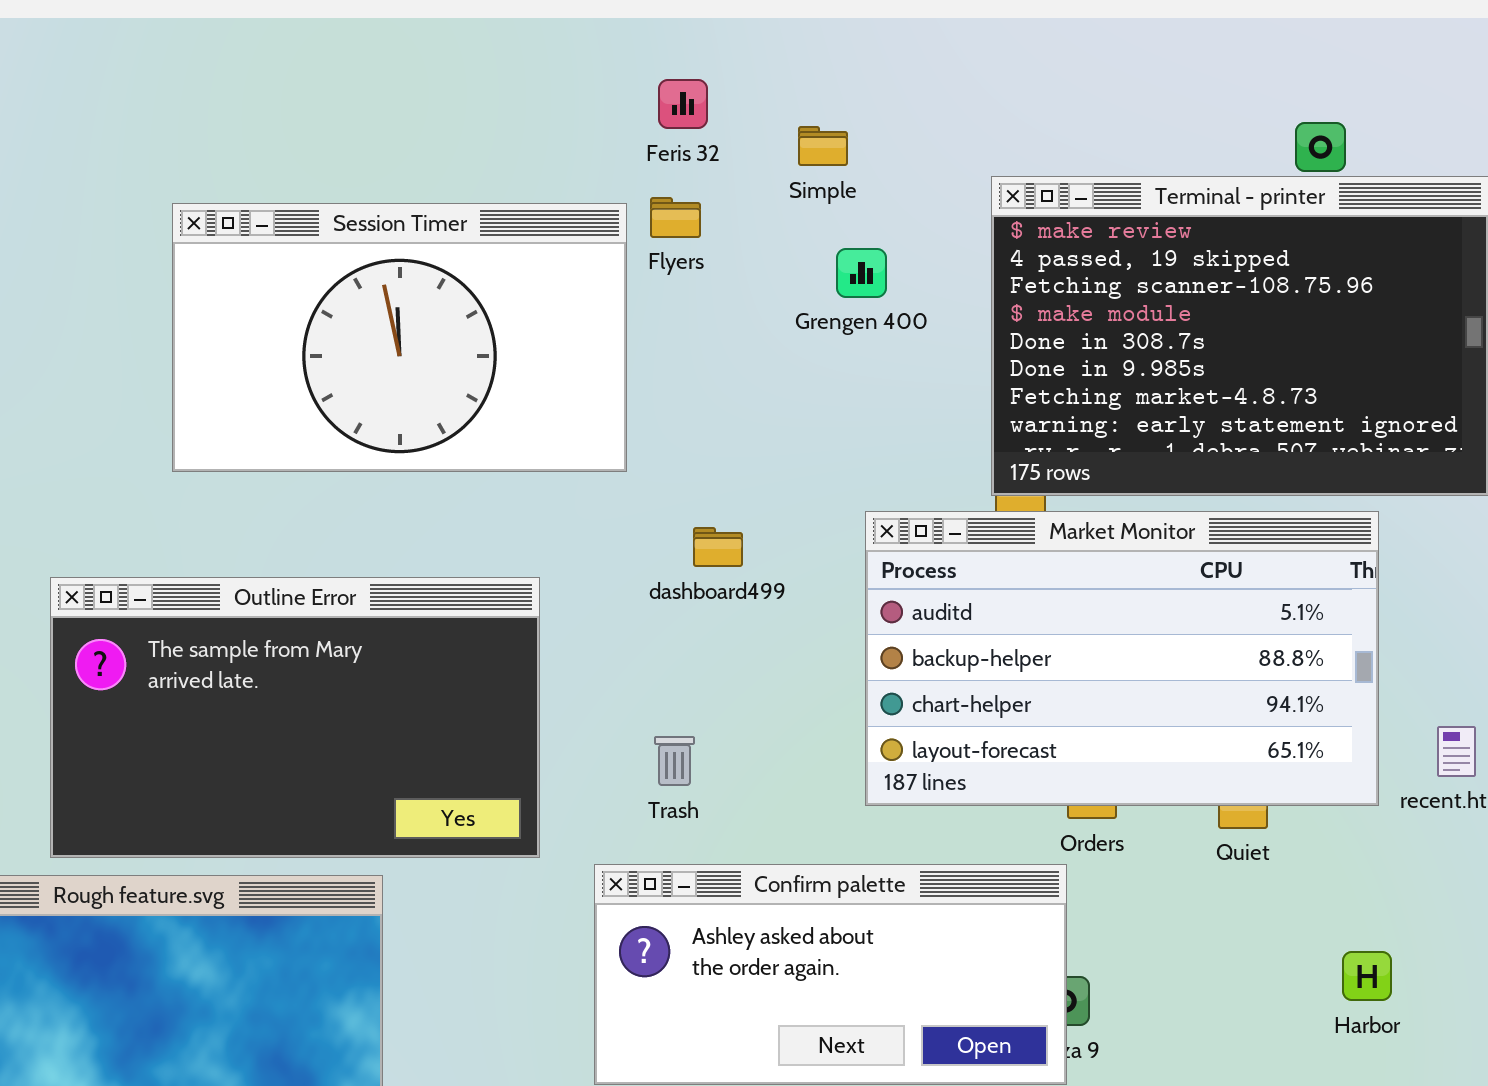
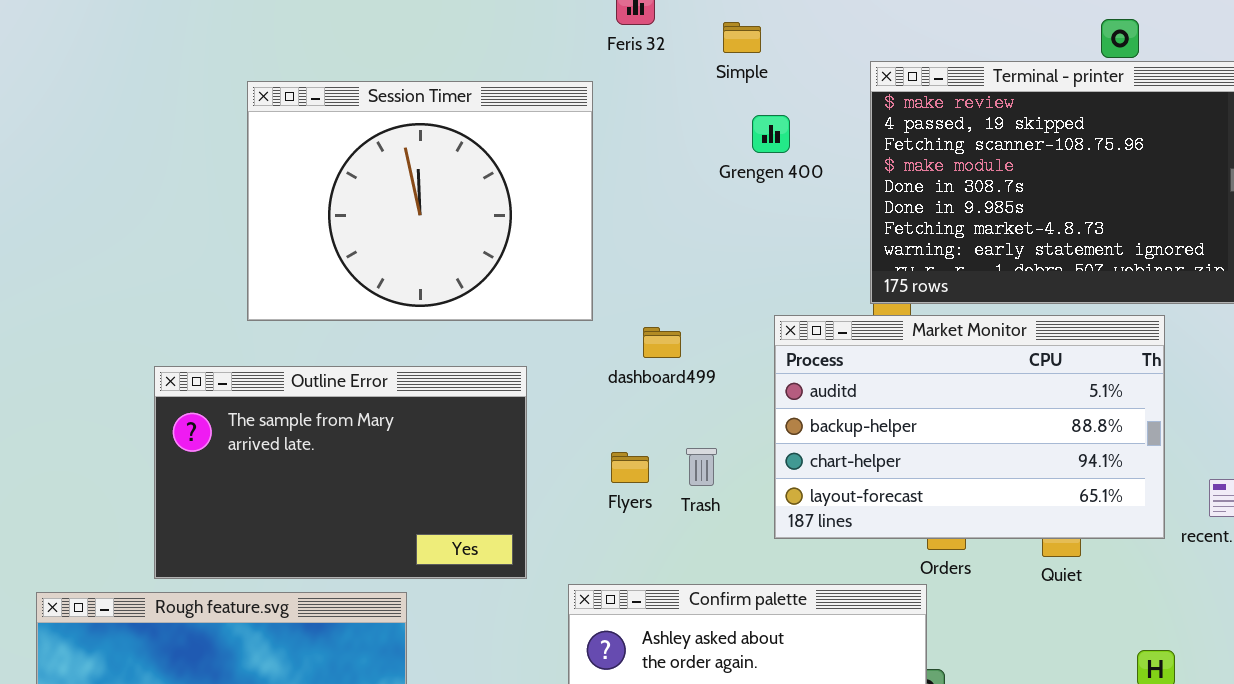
Flyers: [650,197,701,238] -> [611,452,649,483], moved
Session Timer: [172,203,627,472] -> [247,81,593,321], resized
Trash: [654,736,695,786] -> [686,448,717,486], moved

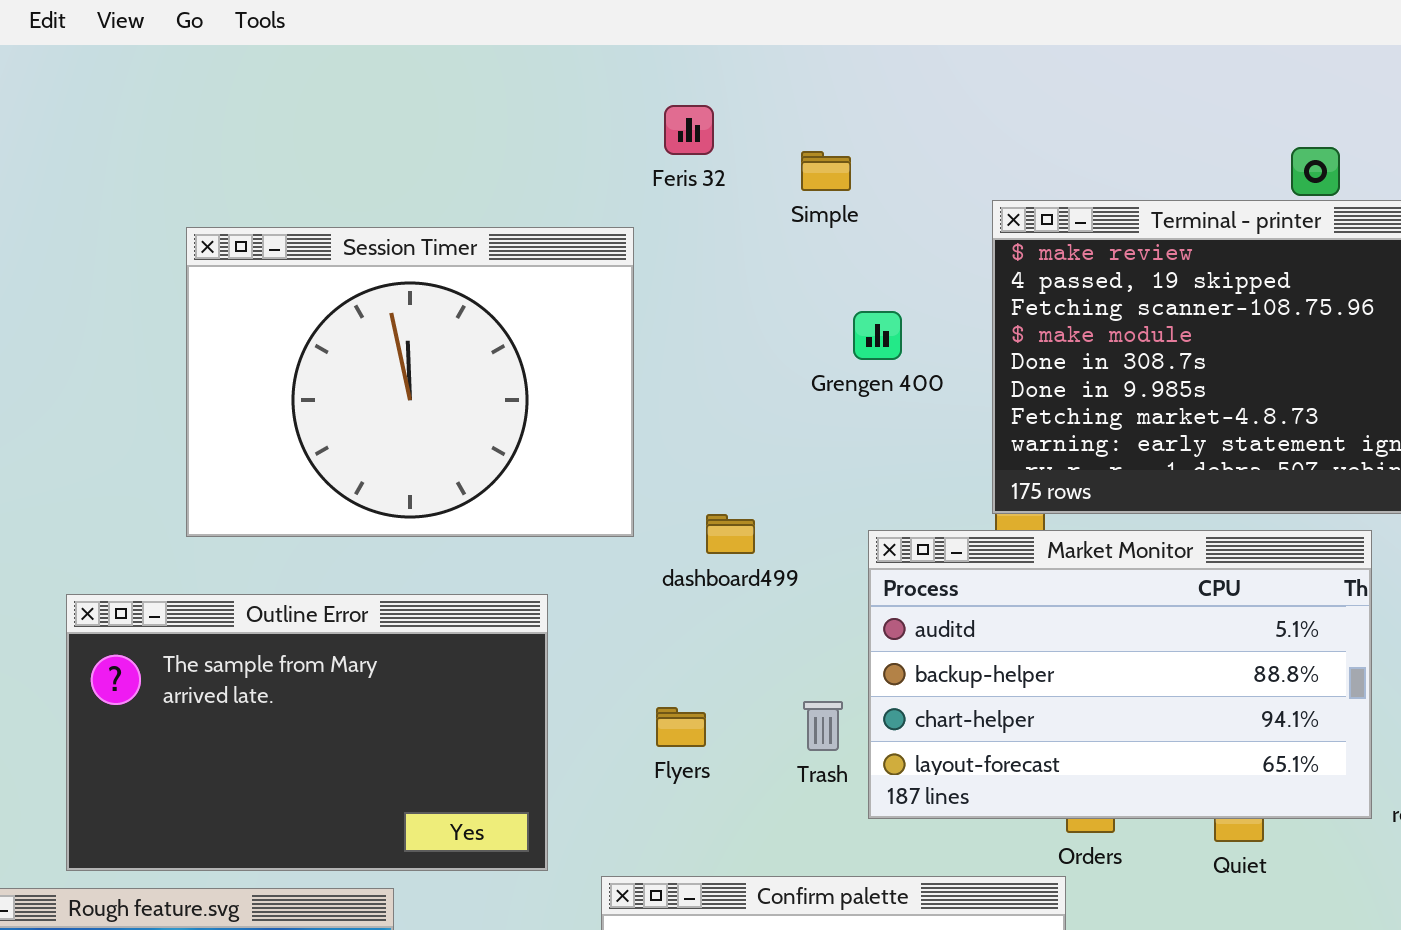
Grengen 400: [752,115,790,153] -> [853,311,902,360], moved
dashboard499: [643,327,681,358] -> [706,514,755,554], moved
Trash: [686,448,717,486] -> [803,701,843,751], moved

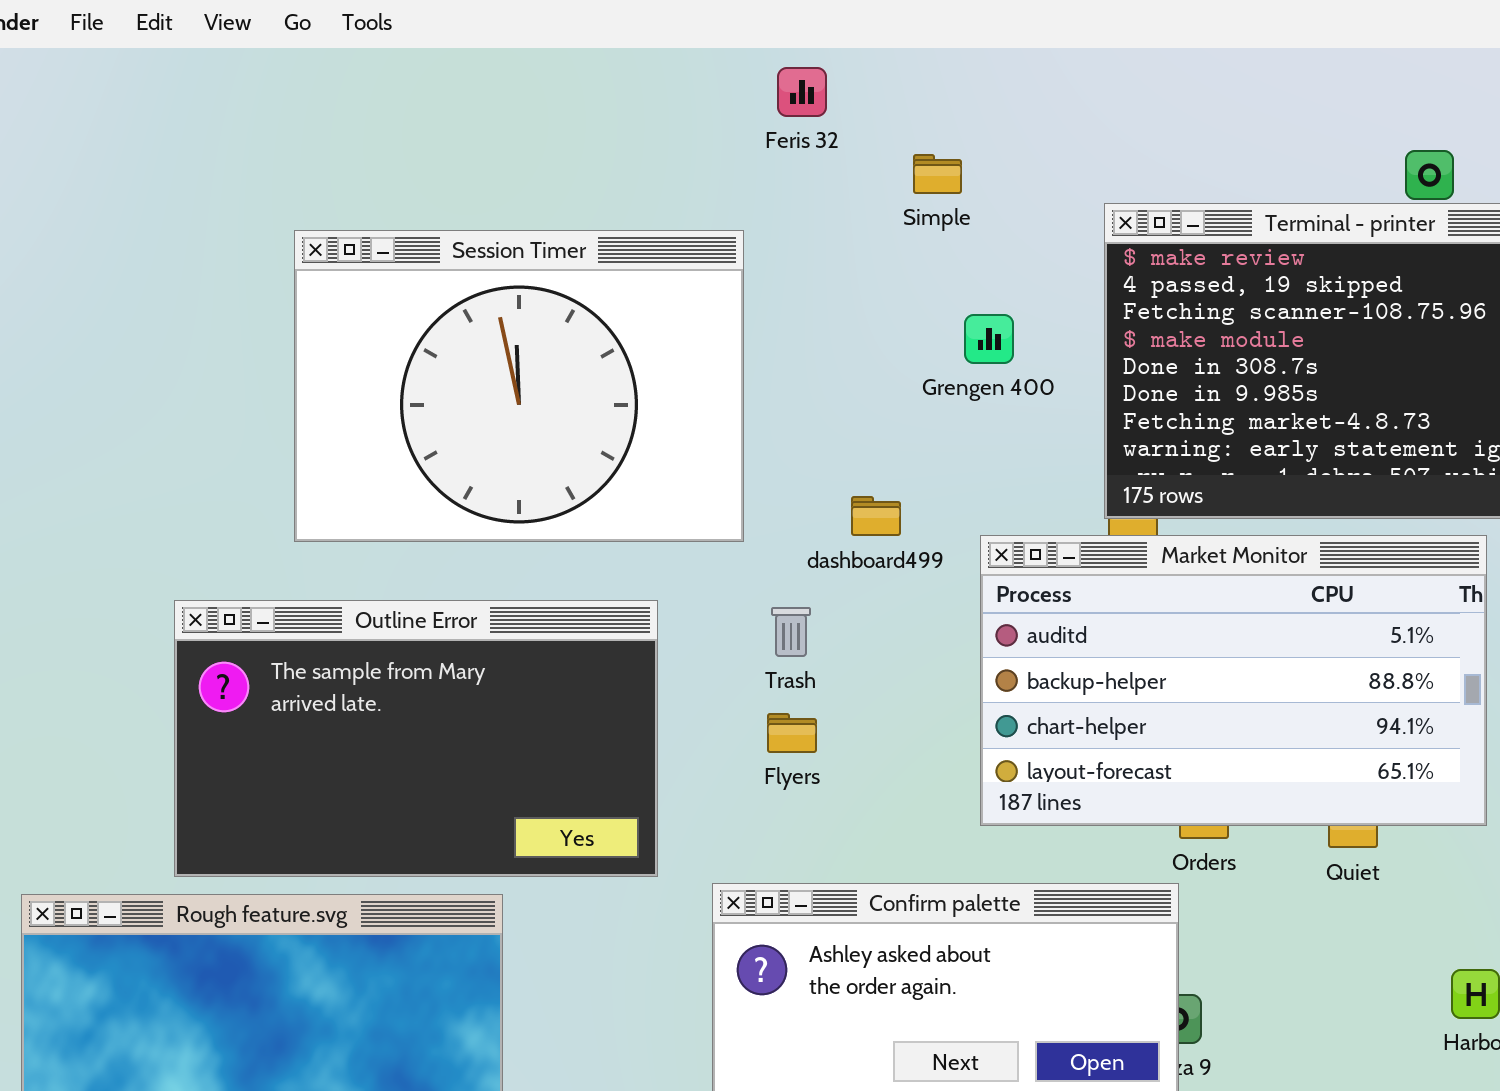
Feris 32: [664,105,714,155] -> [777,67,827,117], moved
dashboard499: [706,514,755,554] -> [851,496,901,536], moved
Trash: [803,701,843,751] -> [771,607,811,657], moved

